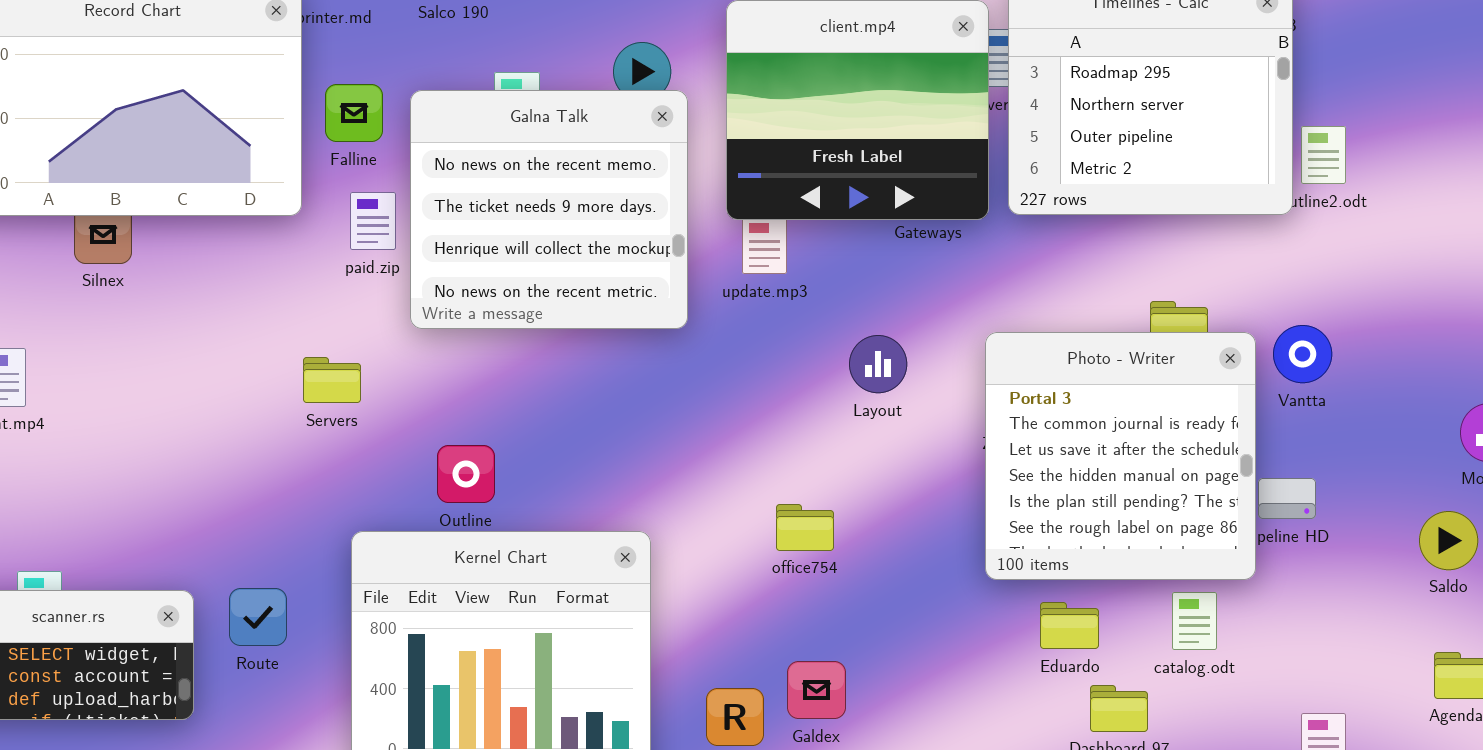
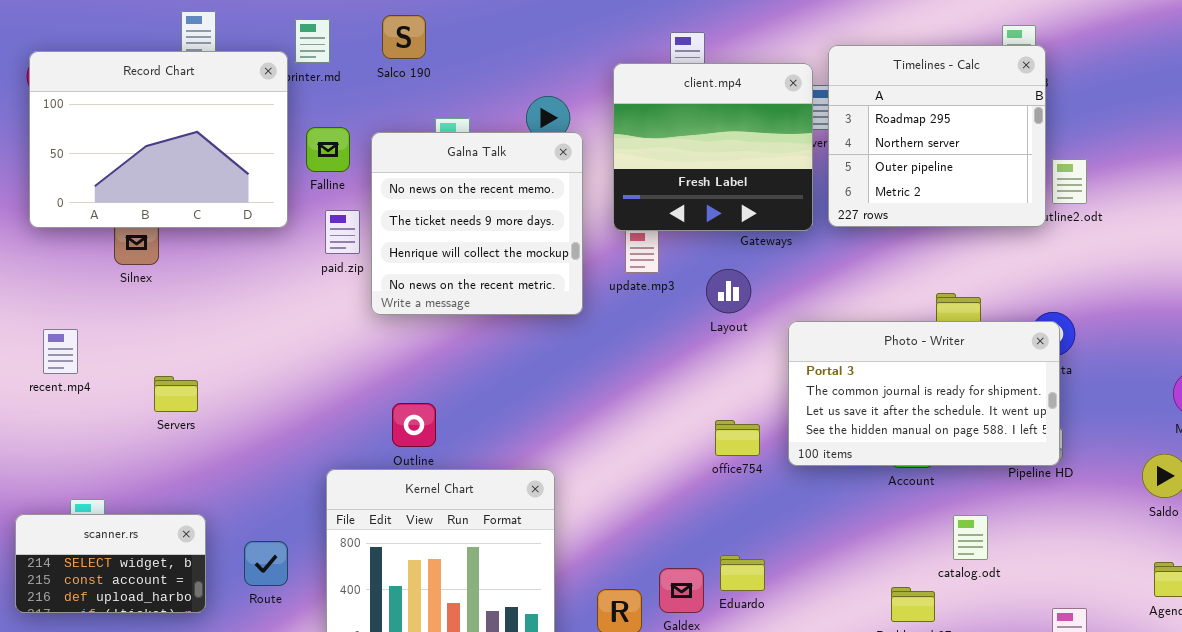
Photo - Writer: [985,332,1256,580] -> [788,321,1060,466], moved, resized
Layout: [849,335,907,393] -> [706,269,751,313], moved
Servers: [303,357,361,403] -> [154,376,198,412], moved
office754: [776,504,834,551] -> [715,420,760,456], moved
Route: [229,588,287,646] -> [244,541,288,586], moved
Eduardo: [1040,602,1099,649] -> [720,555,765,591], moved

